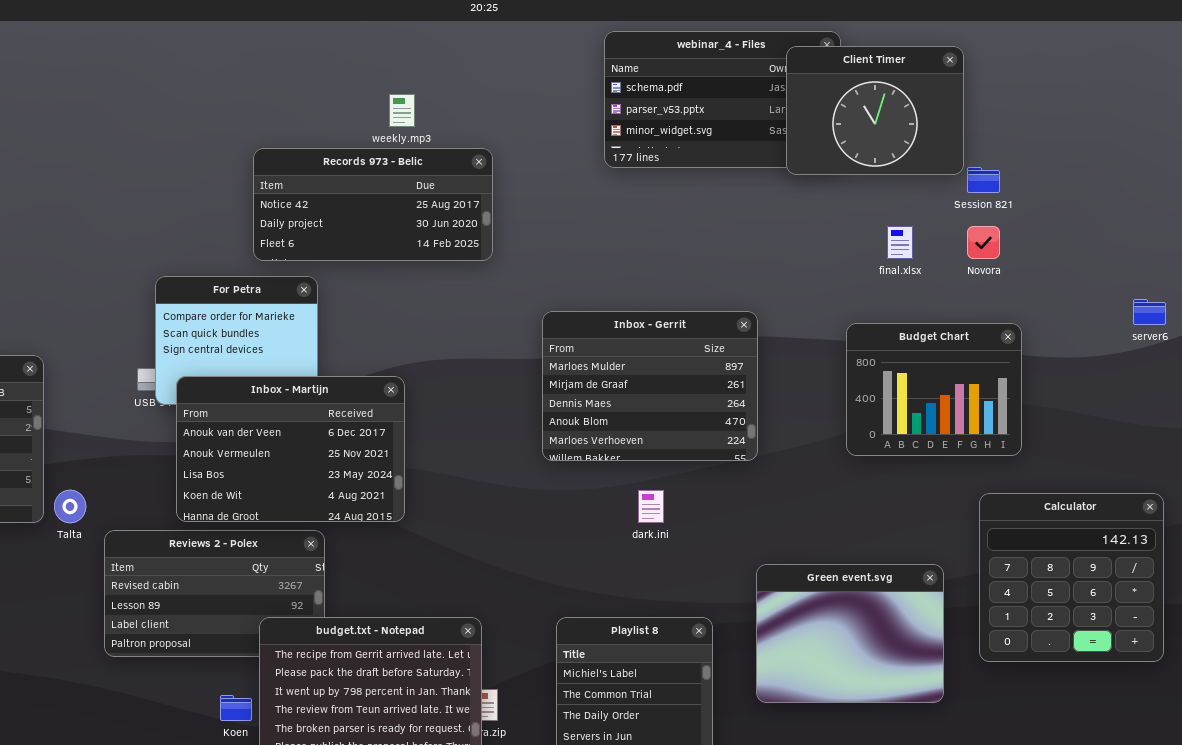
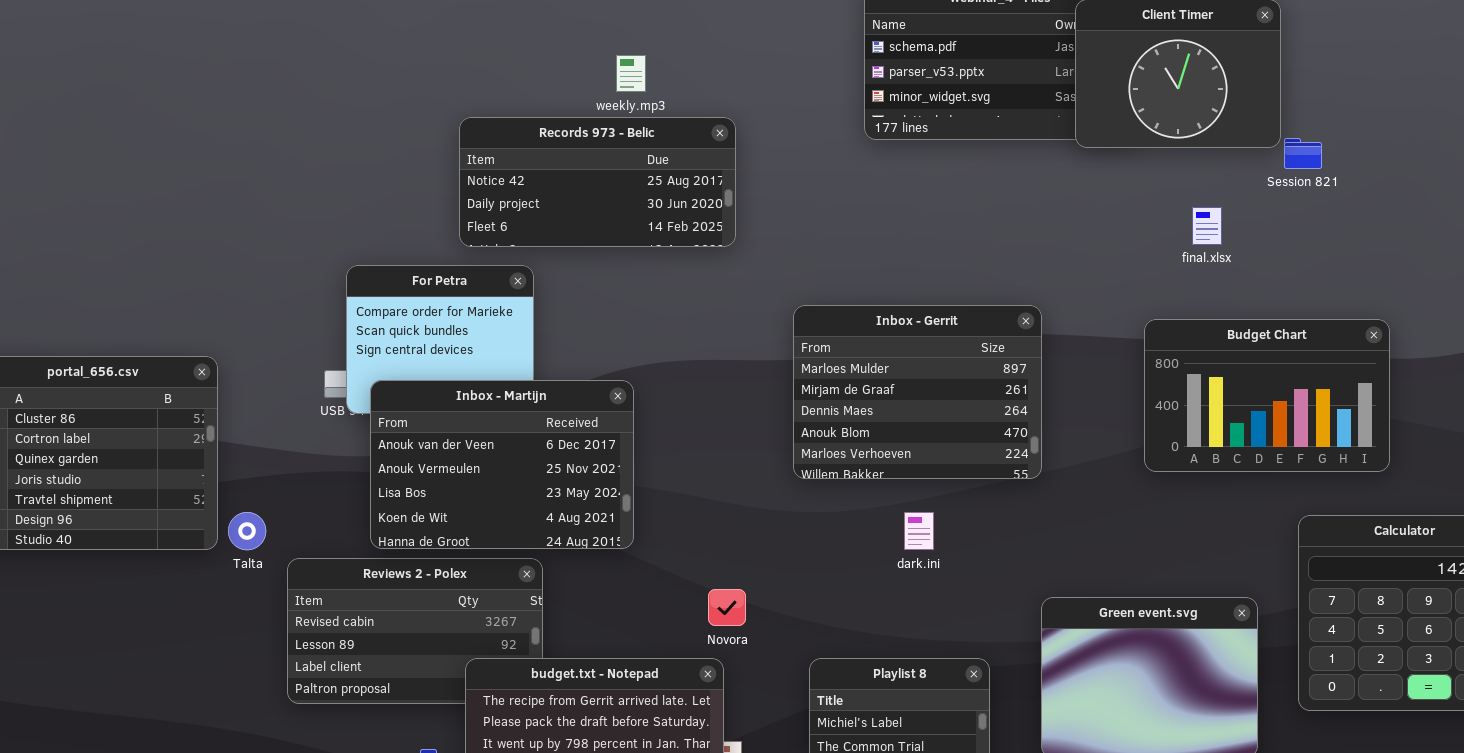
Novora: [967,226,1000,259] -> [708,589,746,626], moved
Budget Chart: [846,323,1022,456] -> [1144,319,1390,472], resized

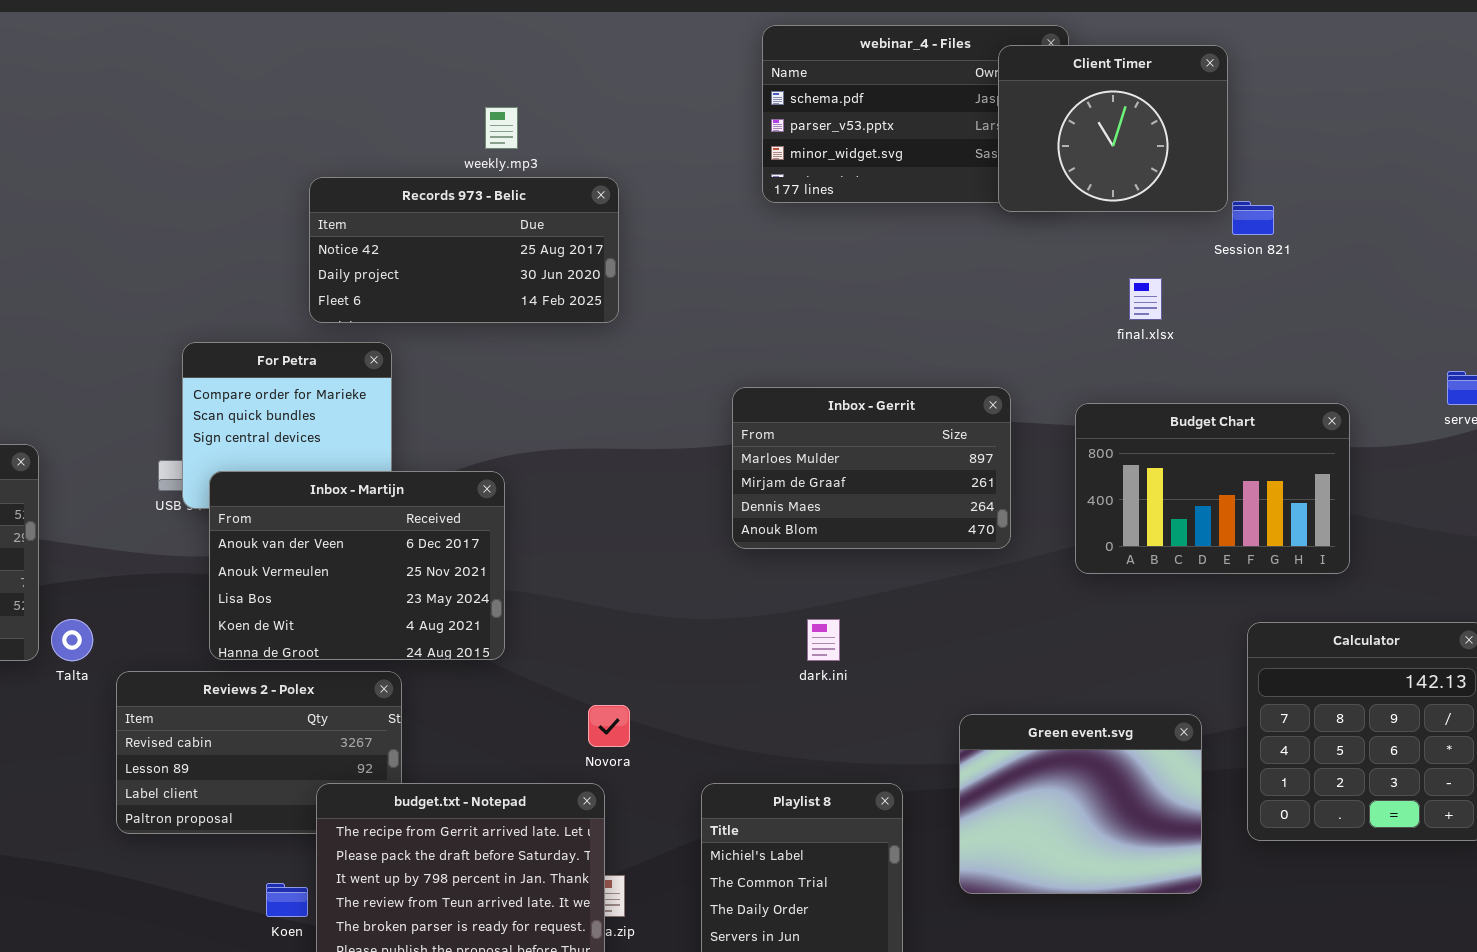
Inbox - Gerrit: [793,305,1042,479] -> [732,387,1011,549], moved, resized

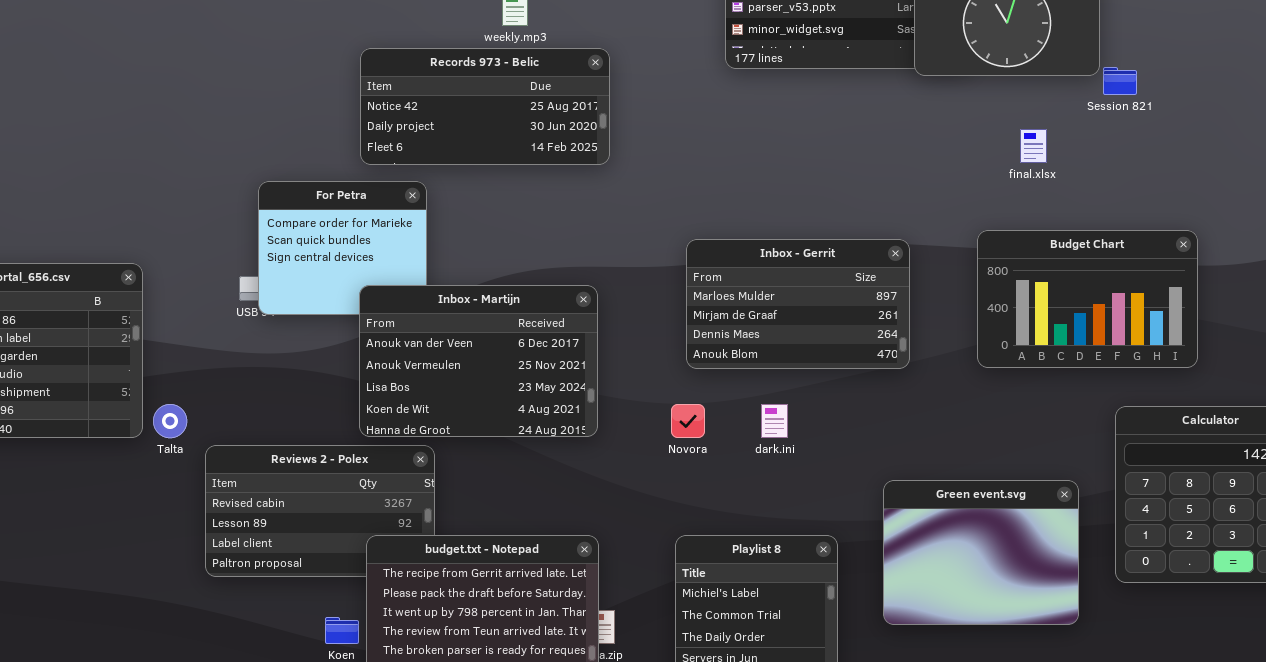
Inbox - Gerrit: [732,387,1011,549] -> [686,239,910,369], moved
Inbox - Martijn: [209,471,505,660] -> [359,285,598,437], moved
Novora: [588,705,630,747] -> [671,404,705,438], moved

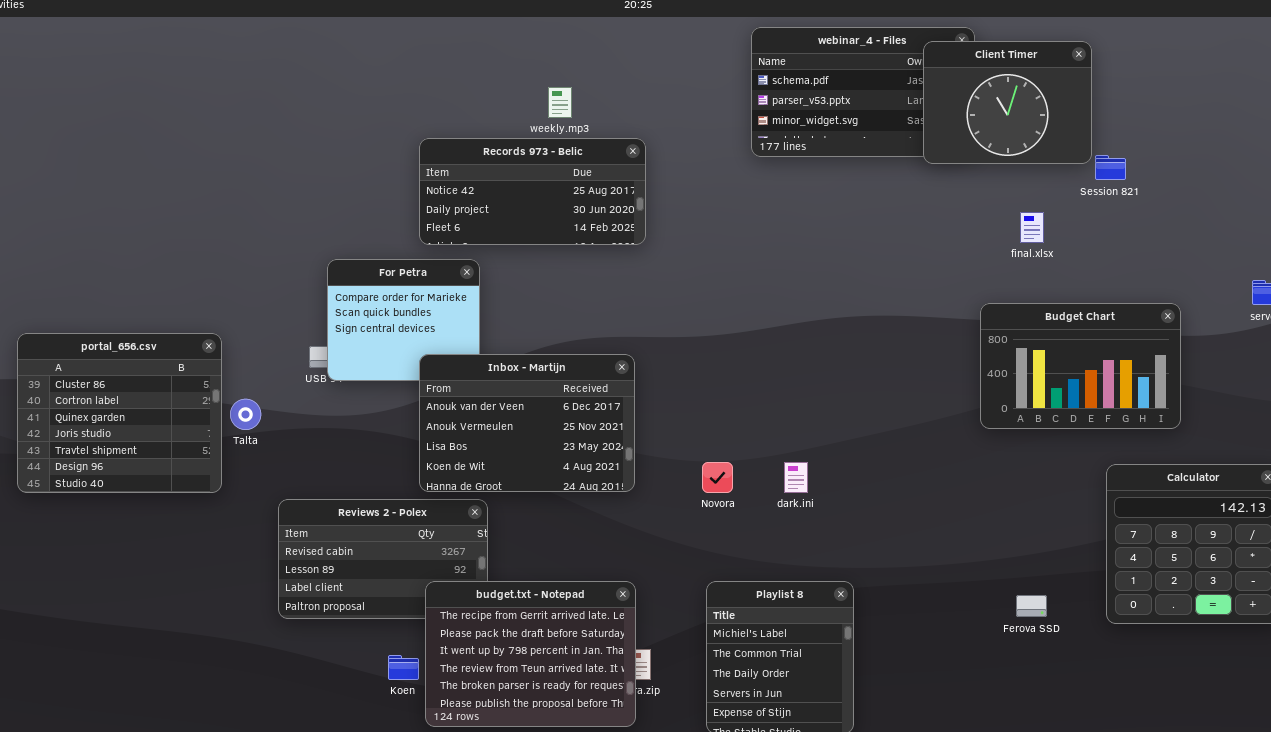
Inbox - Gerrit: [686,239,910,369] -> none, closed
Talta: [153,404,187,438] -> [230,399,261,430], moved
Green event.svg: [883,480,1079,625] -> none, closed

